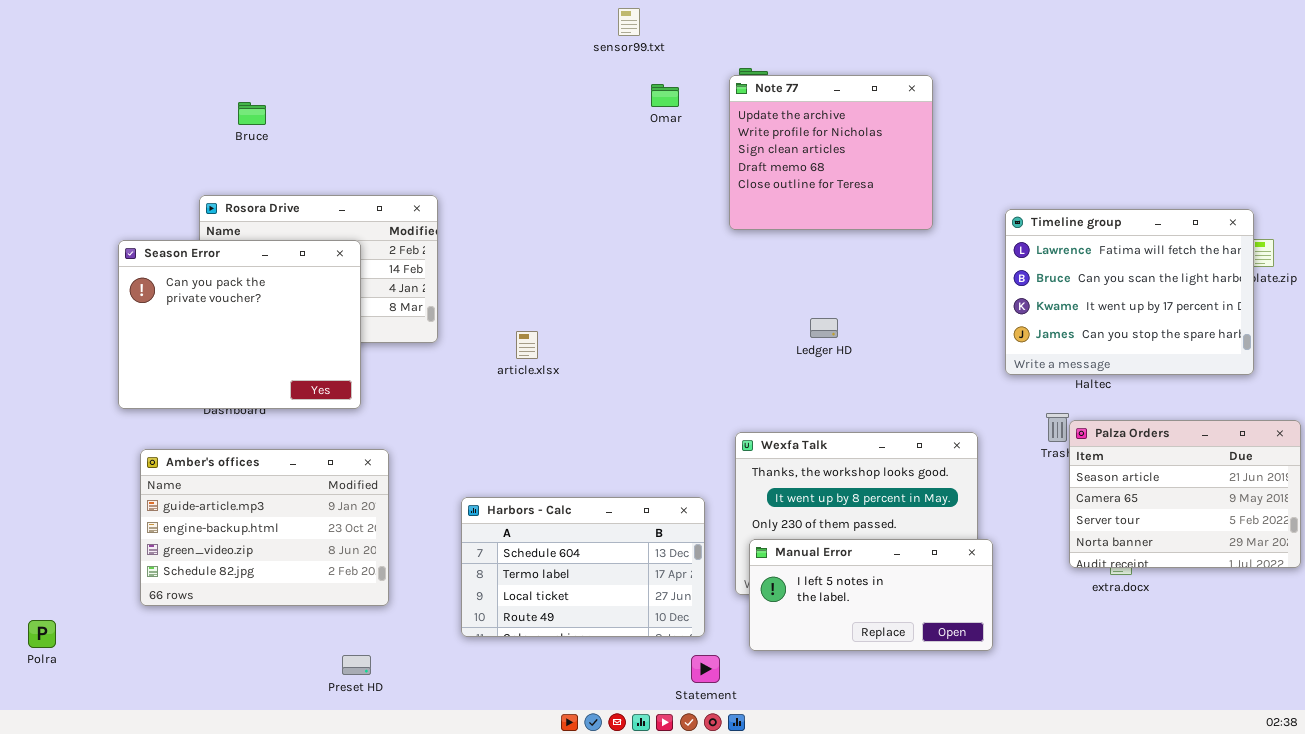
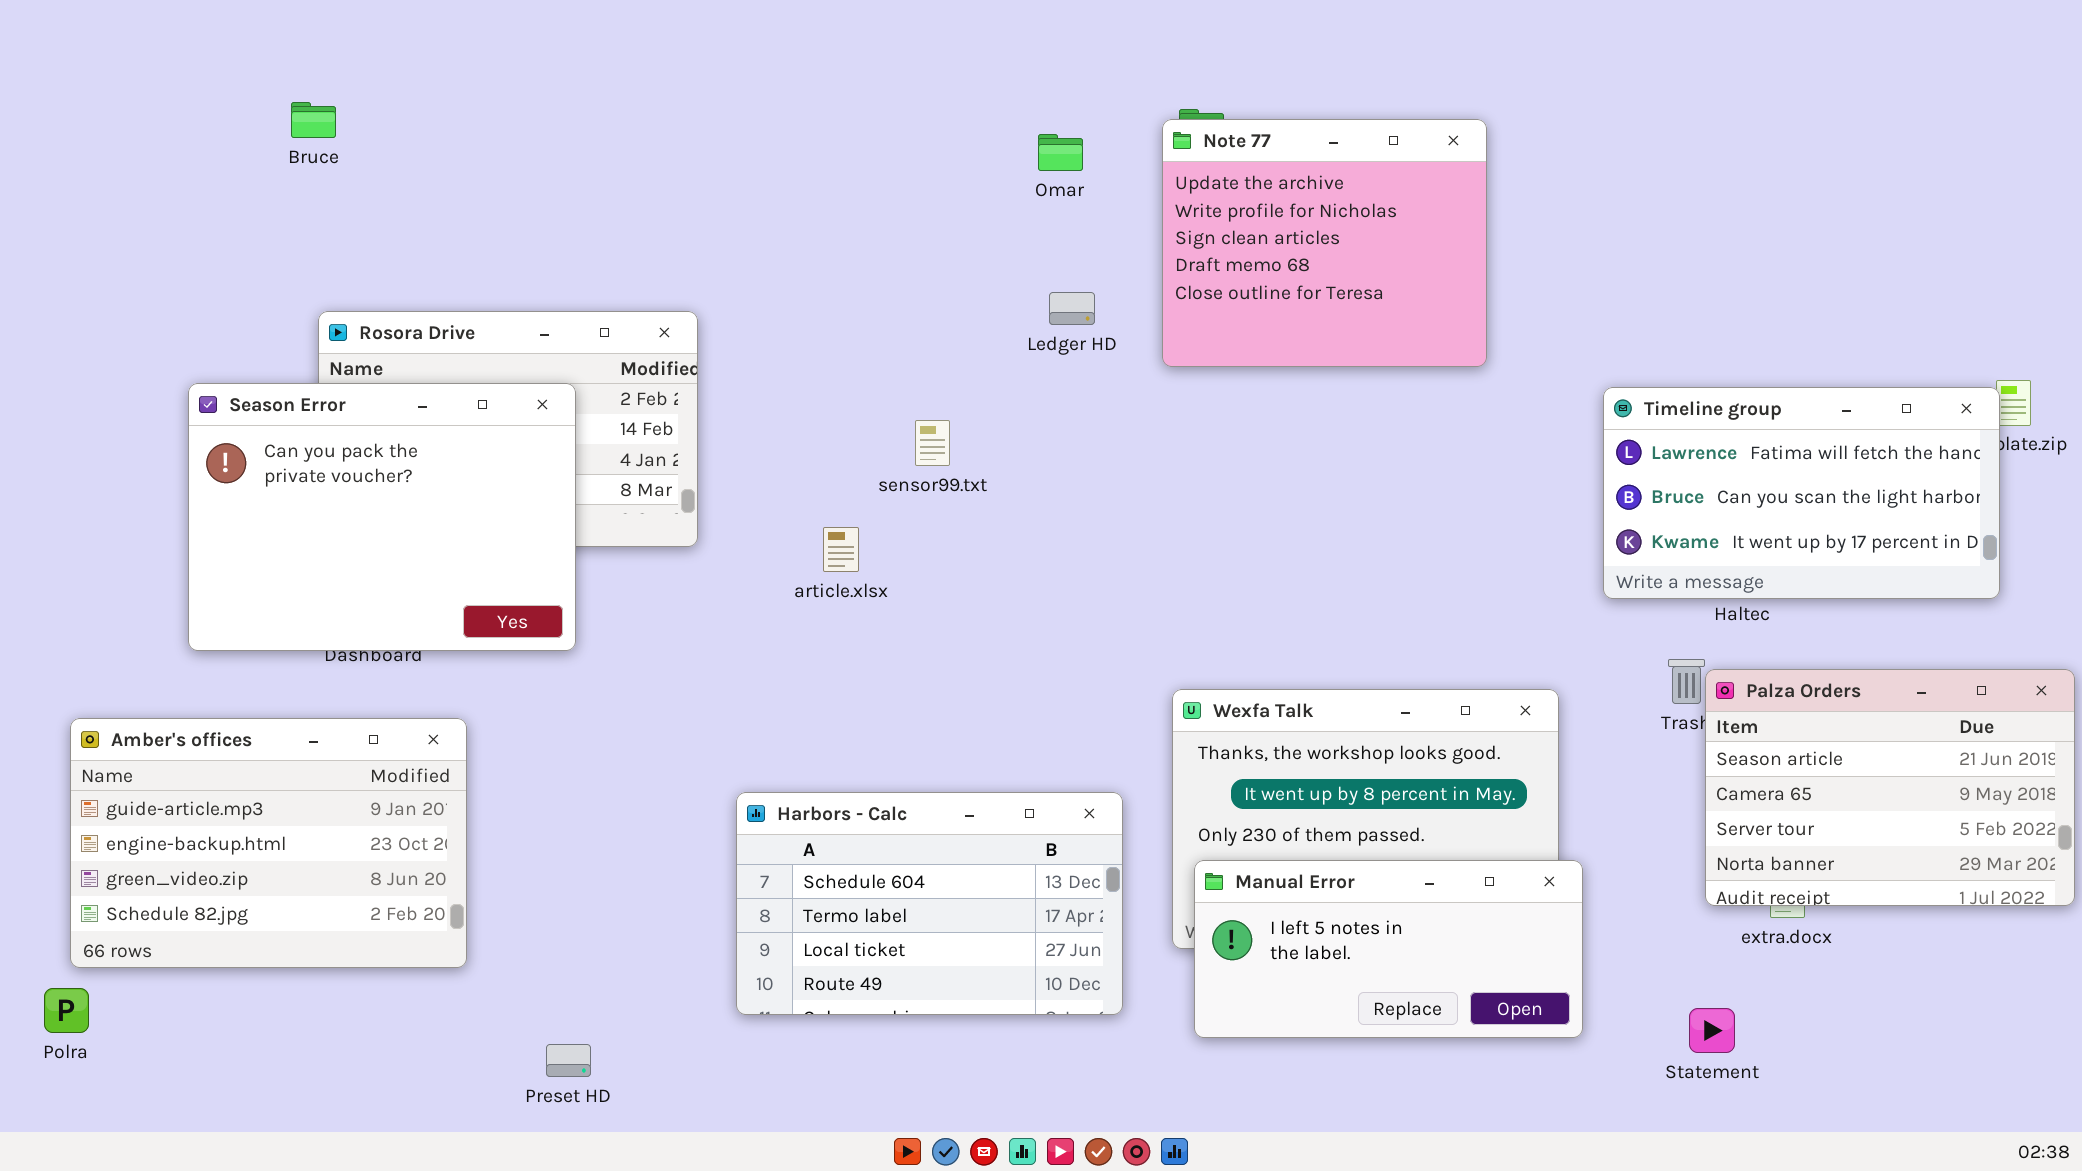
sensor99.txt: [618,8,640,36] -> [915,420,950,466], moved
Bruce: [238,102,266,125] -> [291,102,336,138], moved
Timeline group: [1005,209,1254,375] -> [1603,387,2000,599], resized
Ledger HD: [810,318,838,338] -> [1049,292,1095,325], moved
Amber's offices: [140,449,389,606] -> [70,718,467,968], moved
Statement: [691,655,720,683] -> [1689,1008,1735,1053], moved

